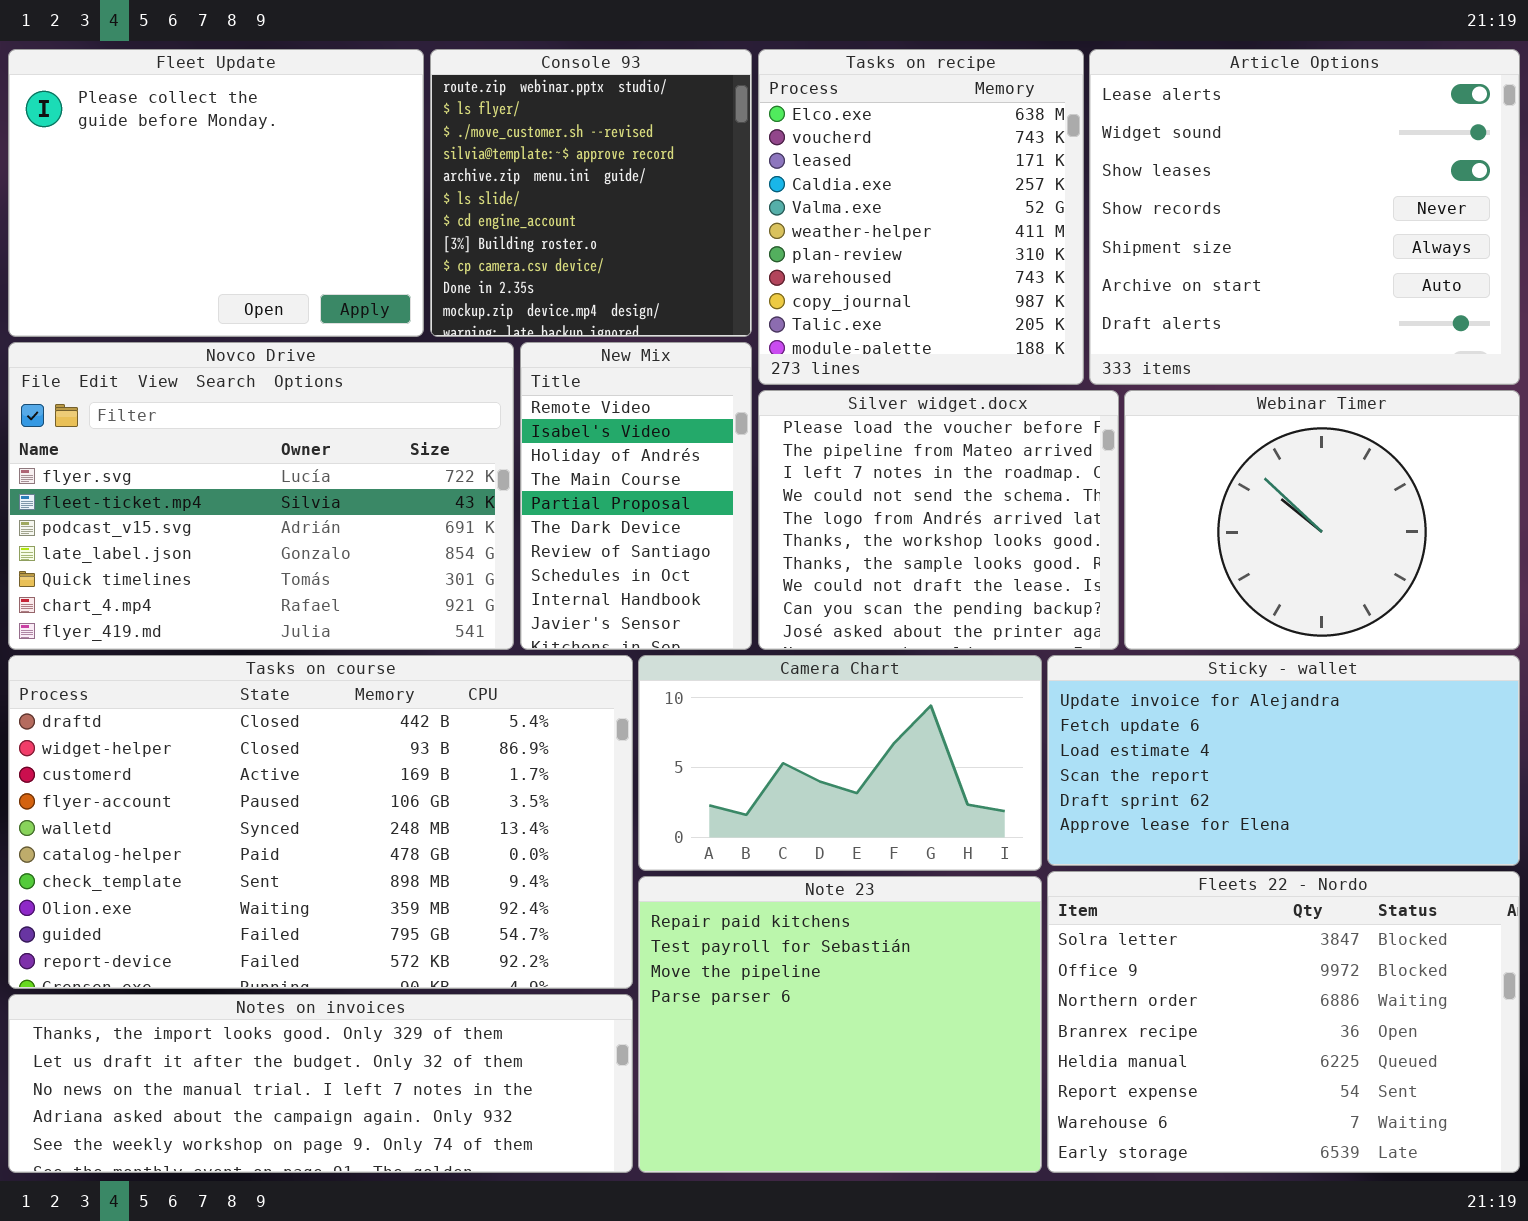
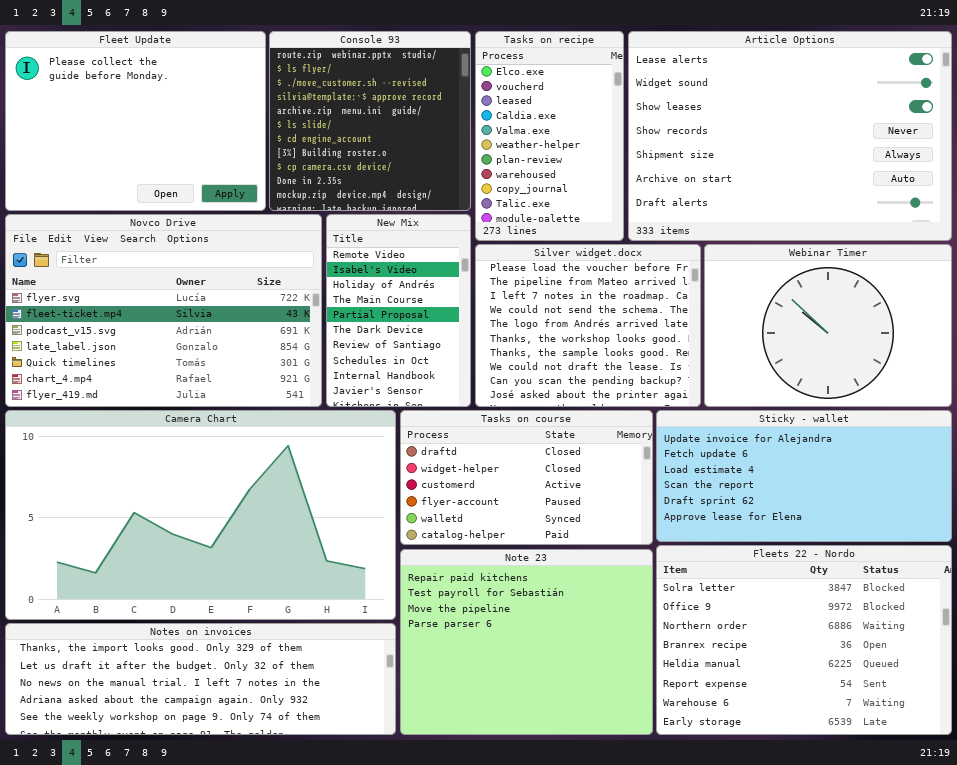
Tasks on recipe: [758,49,1084,385] -> [475,31,624,241], resized
Article Options: [1089,49,1520,385] -> [628,31,952,241], resized
Tasks on course: [8,655,633,989] -> [400,410,653,545], moved, resized
Camera Chart: [638,655,1042,871] -> [5,410,396,620], moved, resized

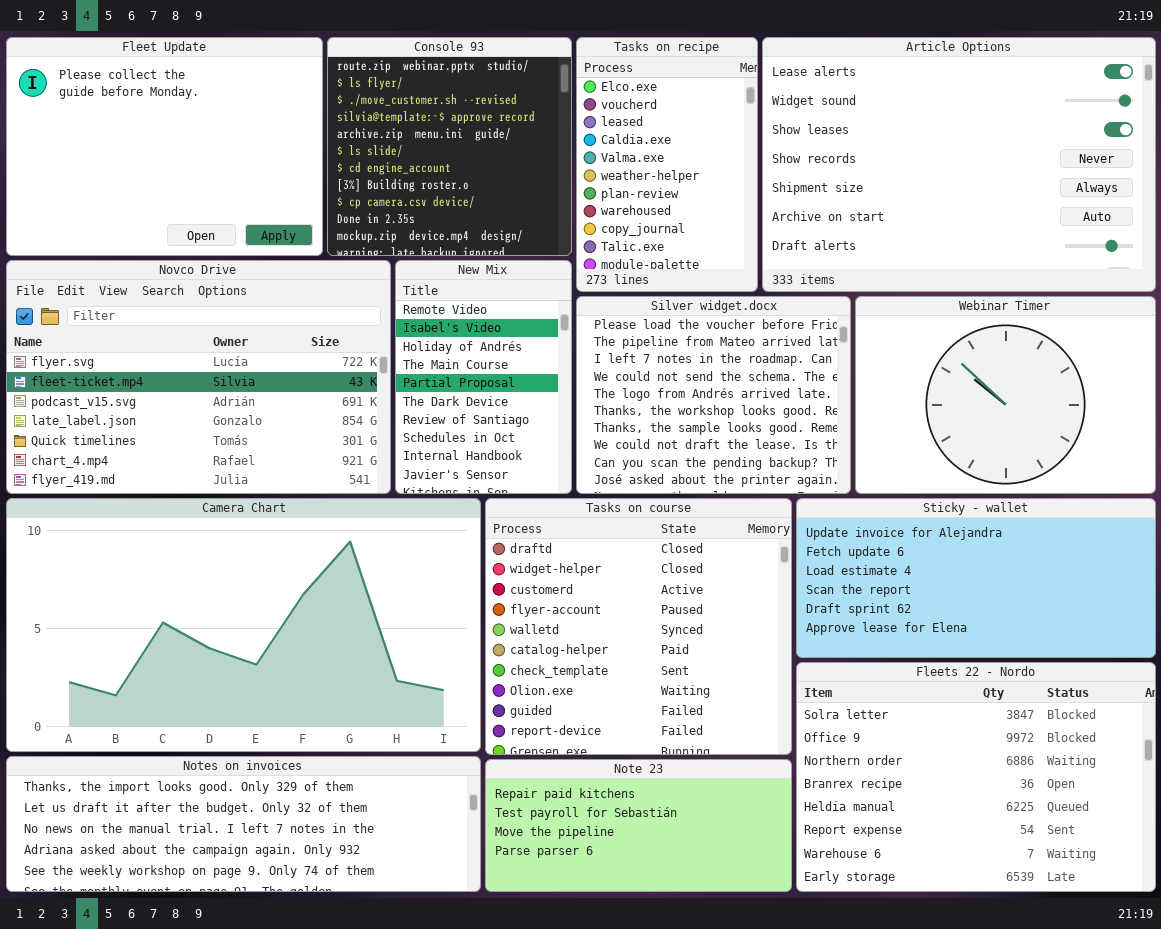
Tasks on course: [400,410,653,545] -> [485,498,792,755], resized
Note 23: [400,549,653,735] -> [485,759,792,892], resized

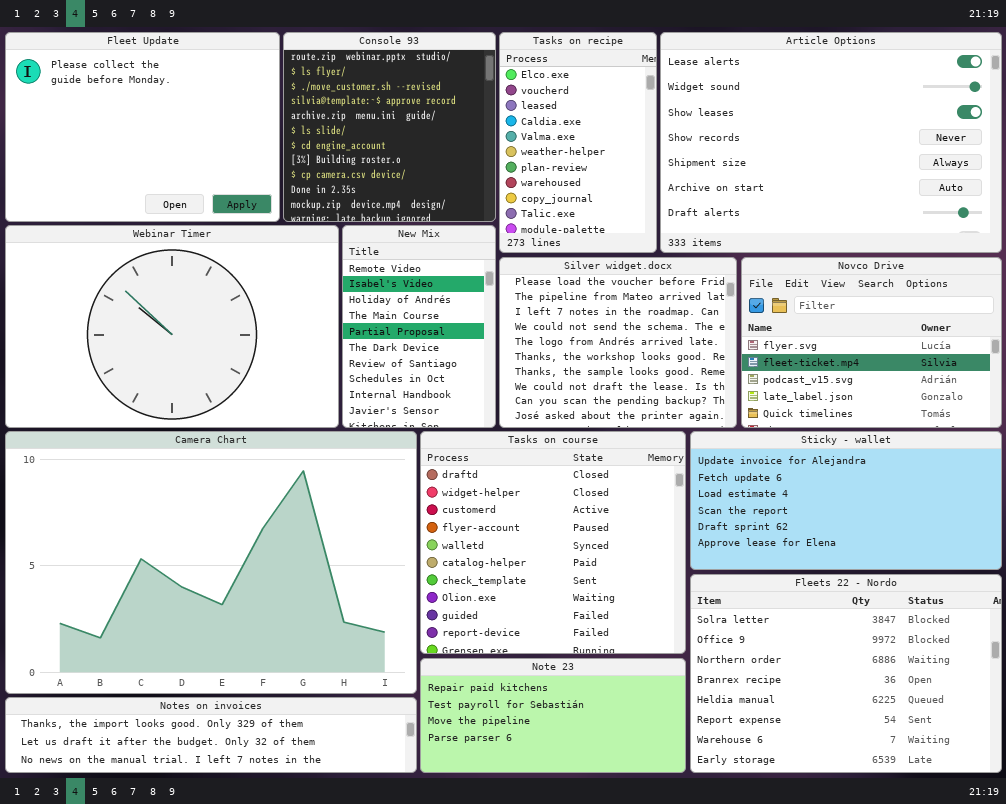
Novco Drive: [6,260,391,494] -> [741,257,1002,428], moved, resized
Webinar Timer: [855,296,1156,494] -> [5,225,339,428], moved, resized
Camera Chart: [6,498,481,752] -> [5,431,417,694], resized
Notes on invoices: [6,756,481,892] -> [5,697,417,773], resized

